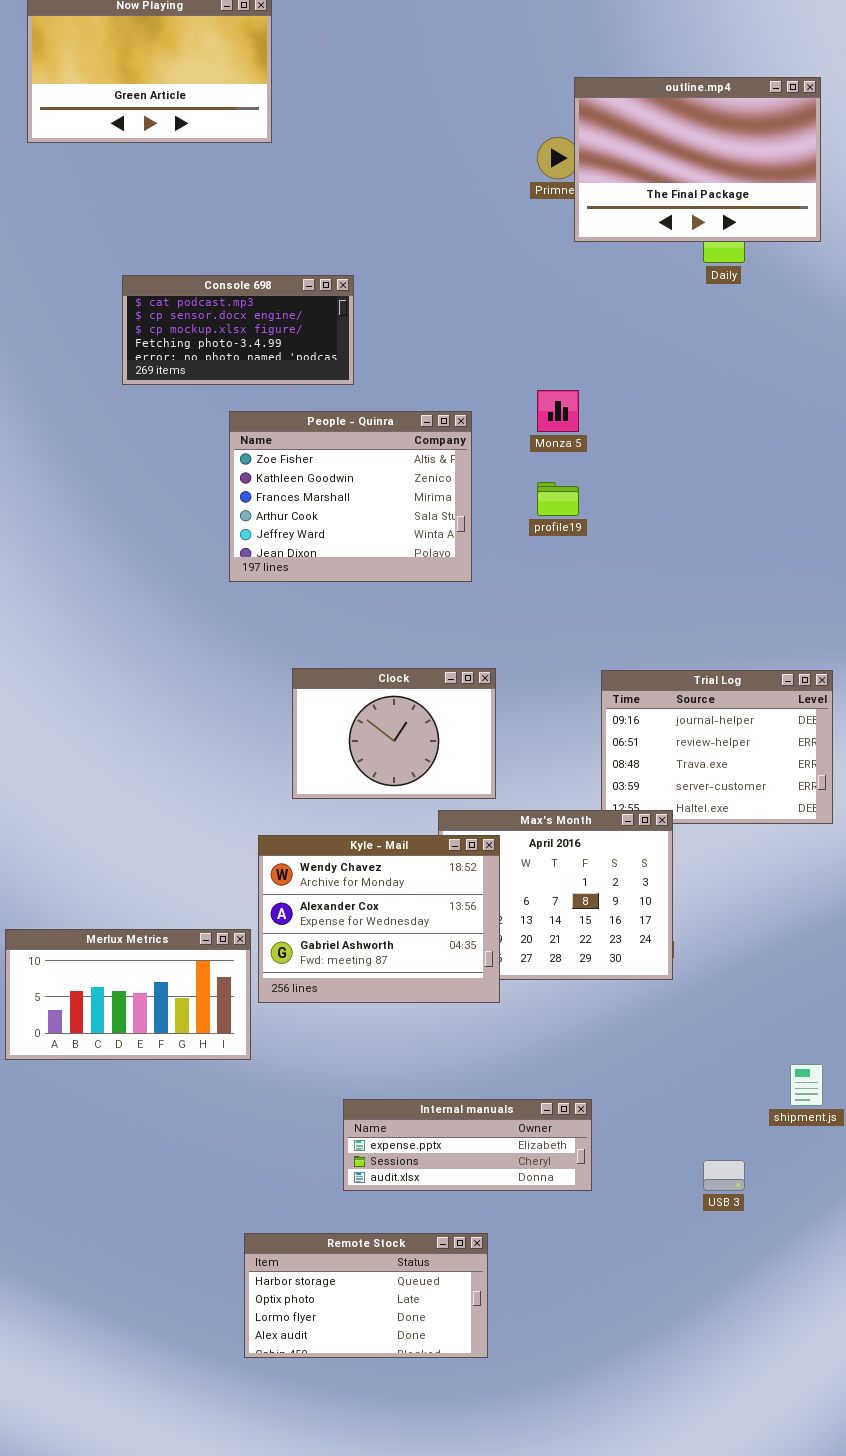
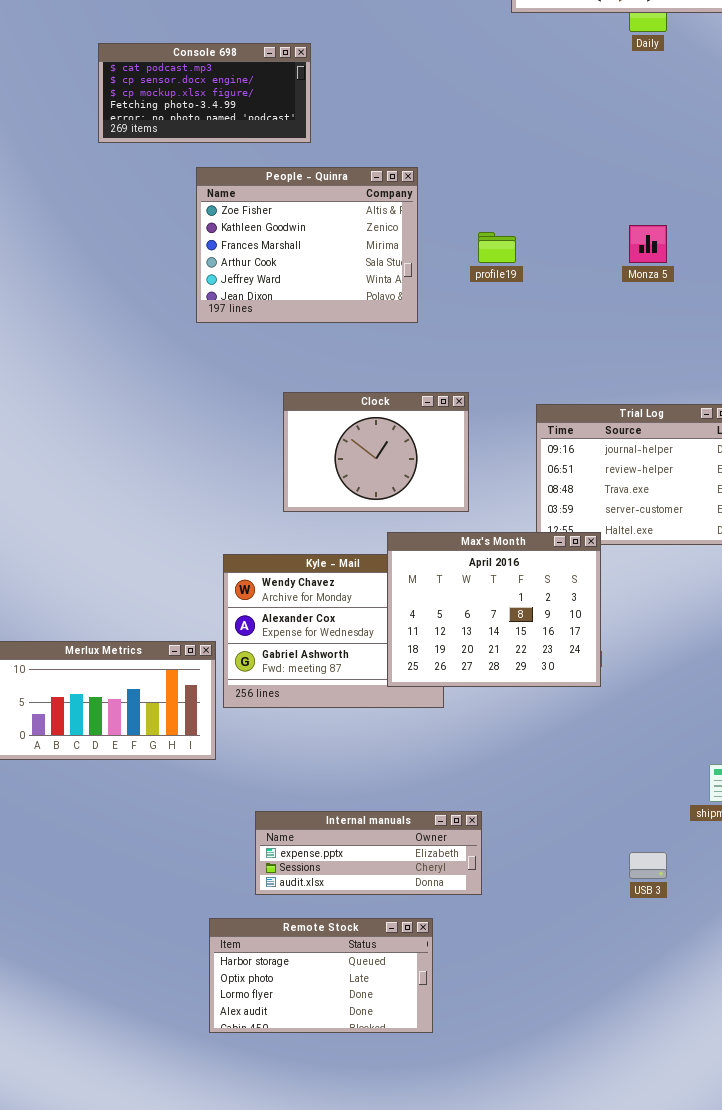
Monza 5: [537,390,579,432] -> [629,225,667,263], moved
Clock: [292,668,496,799] -> [283,392,469,512], moved
Max's Month: [438,810,673,980] -> [387,532,601,687], raised
Internal manuals: [343,1099,592,1191] -> [255,811,482,895], moved

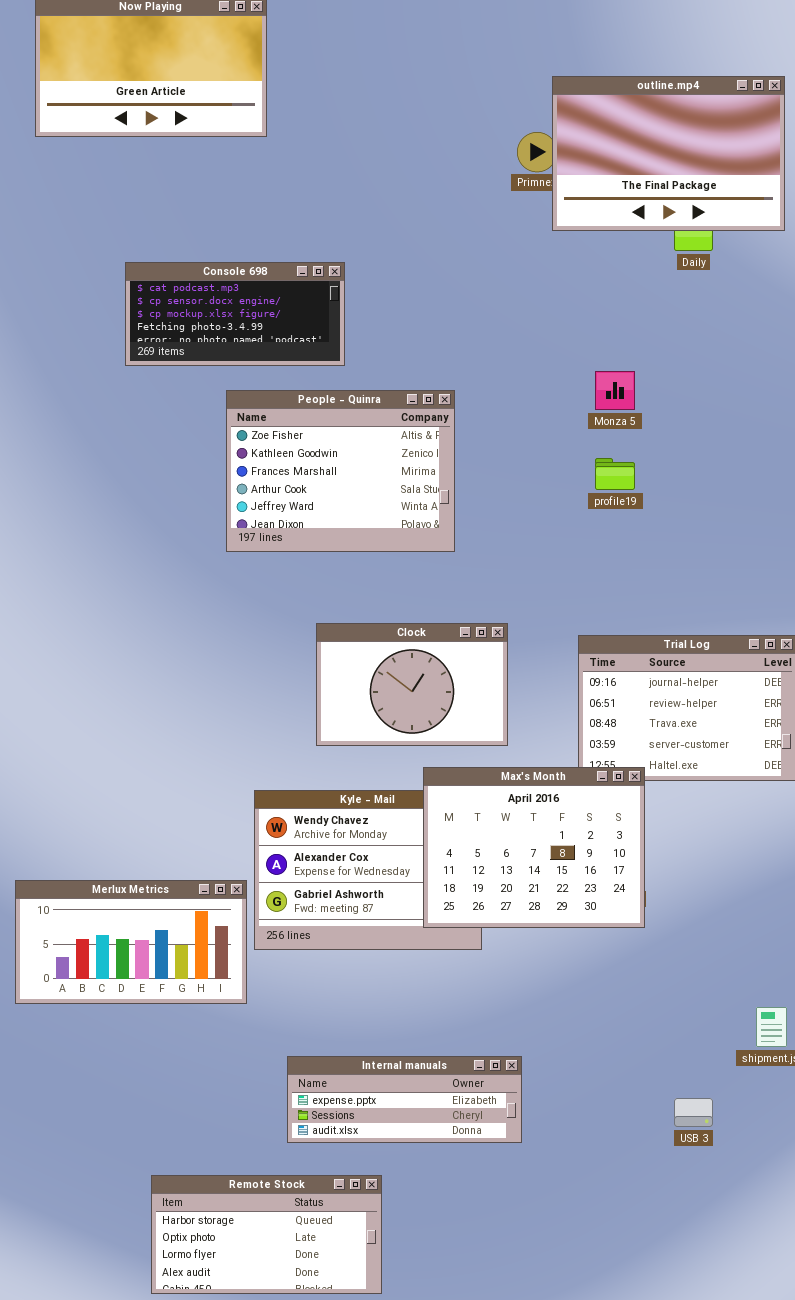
Monza 5: [629,225,667,263] -> [595,371,635,410], moved
profile19: [478,232,516,263] -> [595,458,635,490], moved
Remote Stock: [209,918,433,1033] -> [151,1175,382,1294], moved

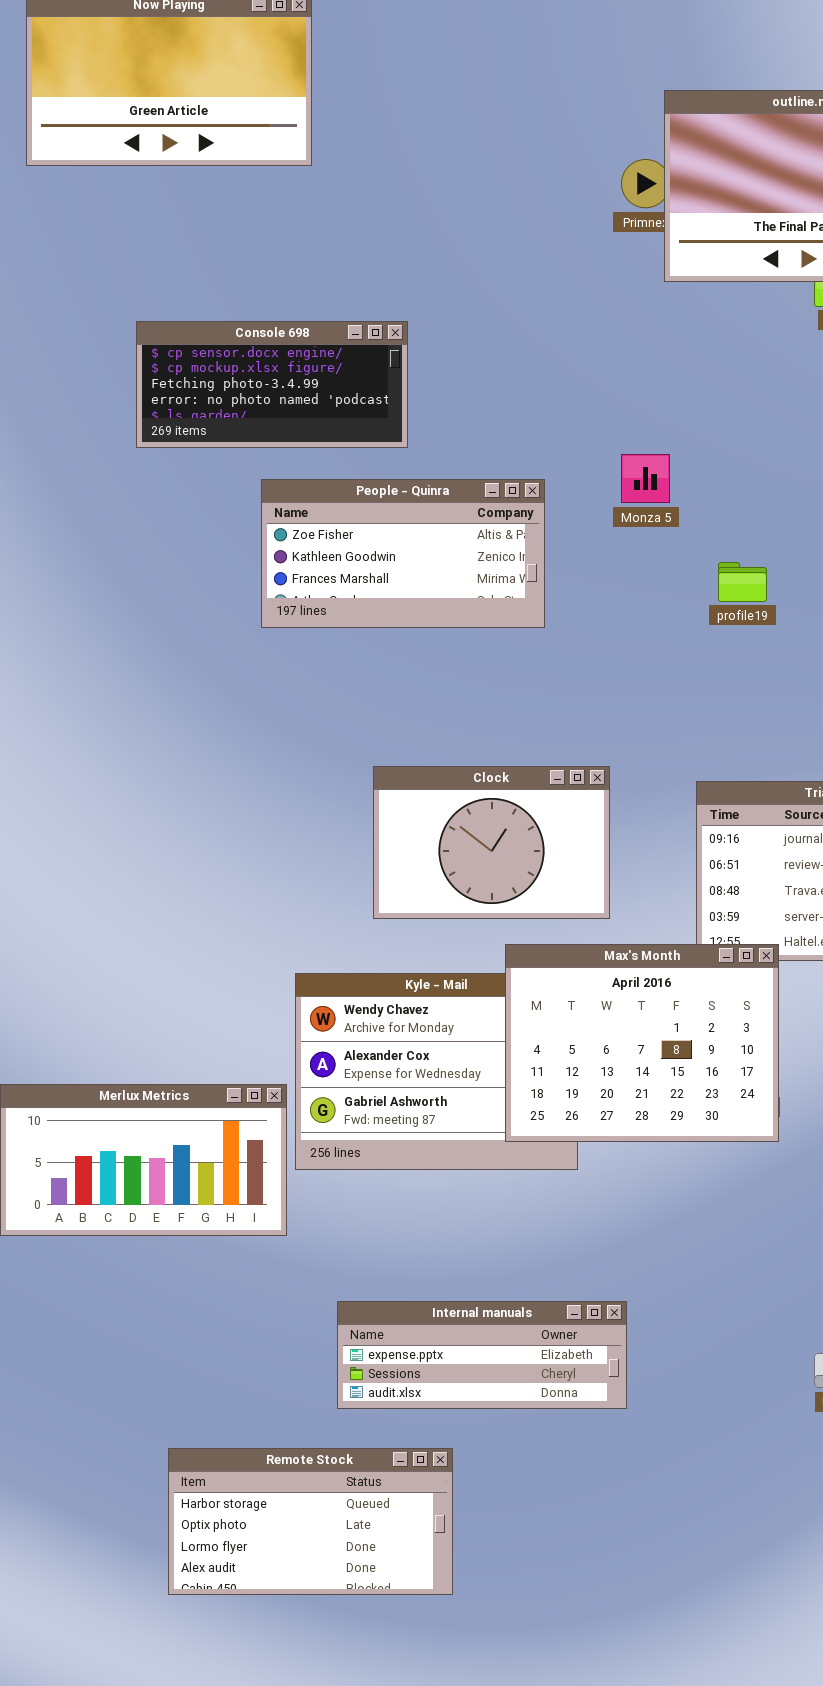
Console 698: [125,262,345,366] -> [136,321,408,448], scrolled down 1 row
Monza 5: [595,371,635,410] -> [621,454,670,503], moved
People - Quinra: [226,390,455,552] -> [261,479,545,628], resized

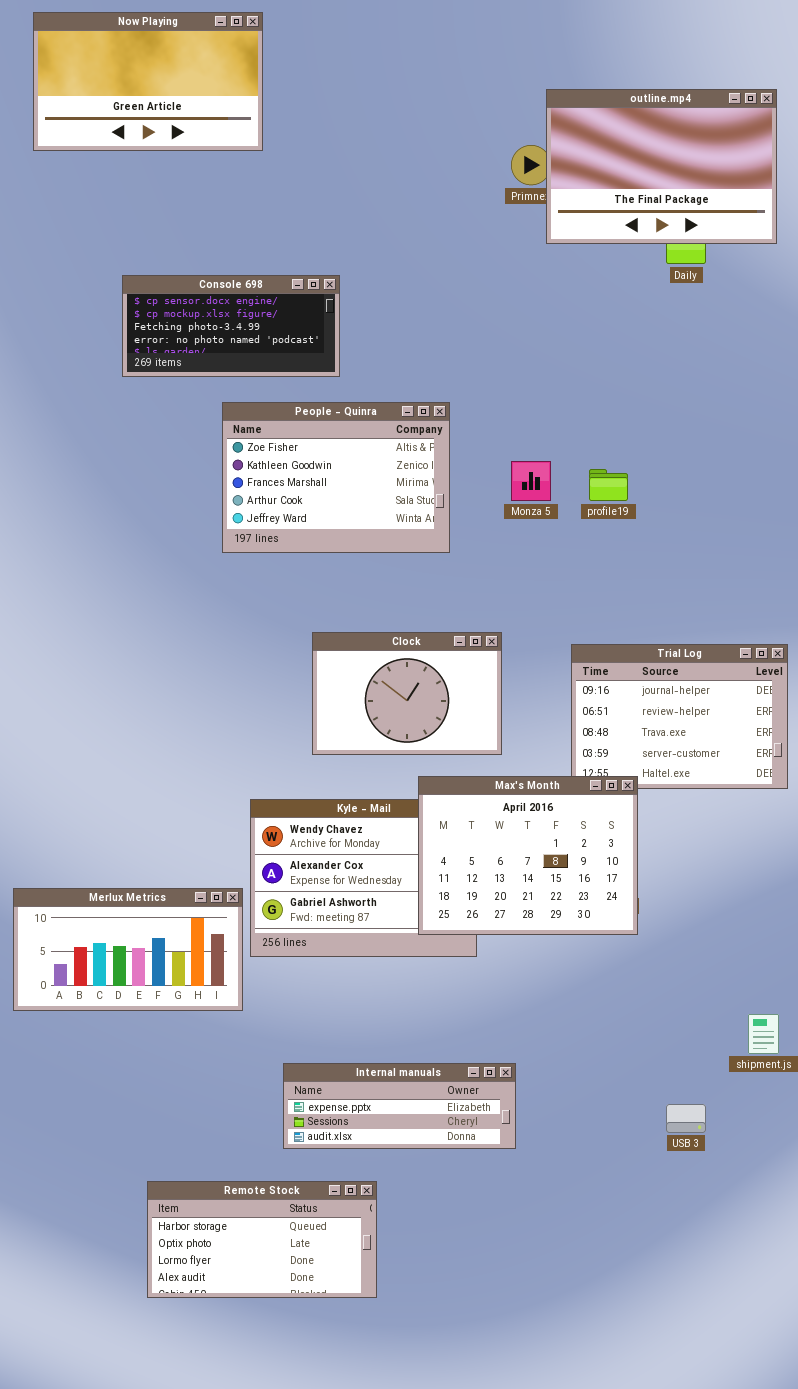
Monza 5: [621,454,670,503] -> [511,461,551,501], moved
People - Quinra: [261,479,545,628] -> [222,402,450,553], resized

